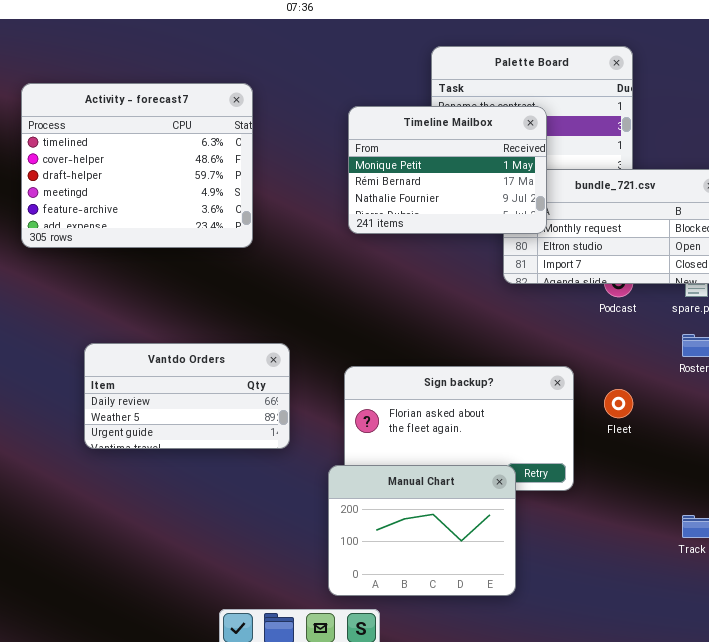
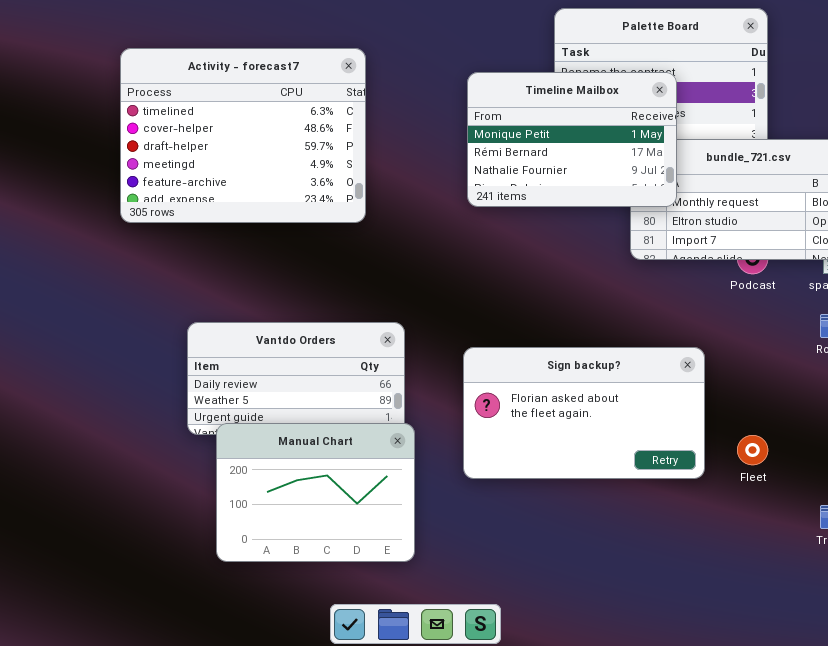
Fleet: [604,389,633,418] -> [737,435,768,465], moved
Manual Chart: [328,465,516,596] -> [216,423,415,562], moved

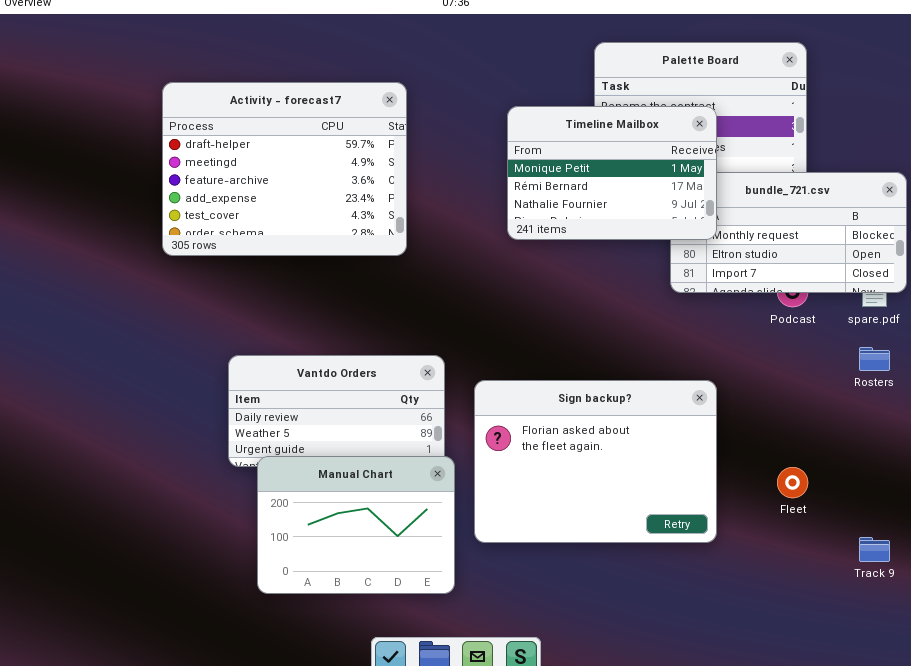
Activity - forecast7: [120,48,366,223] -> [162,82,407,256], scrolled down 2 rows
Sign backup?: [463,347,705,479] -> [474,380,717,543], moved, resized

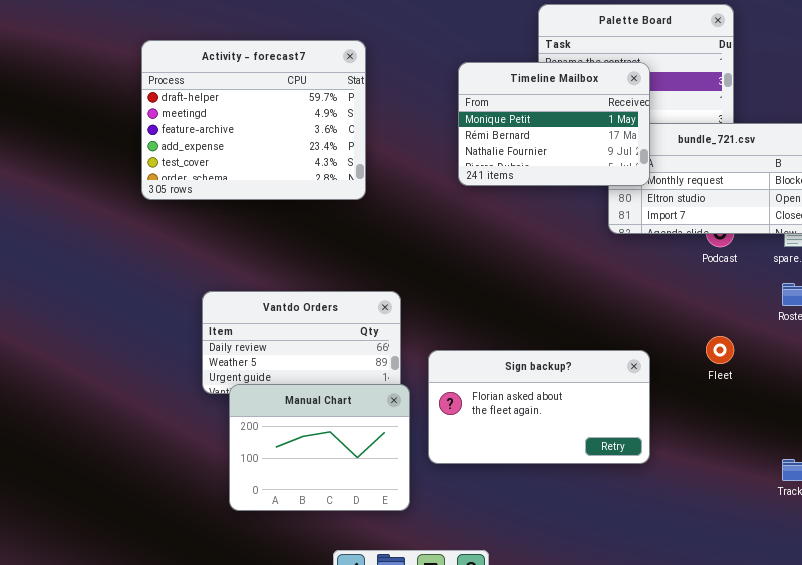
Sign backup?: [474,380,717,543] -> [428,350,650,464], resized
Fleet: [777,467,808,498] -> [706,336,734,364], moved

